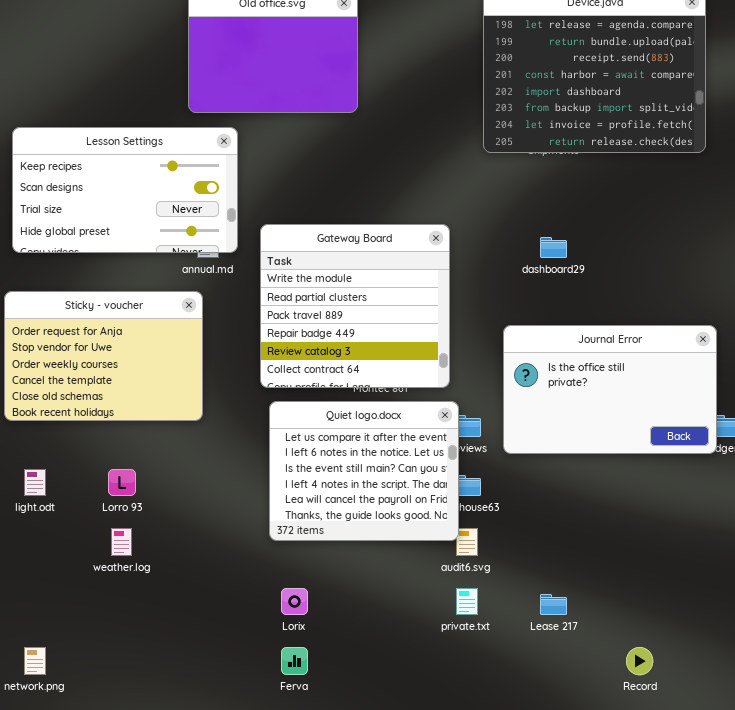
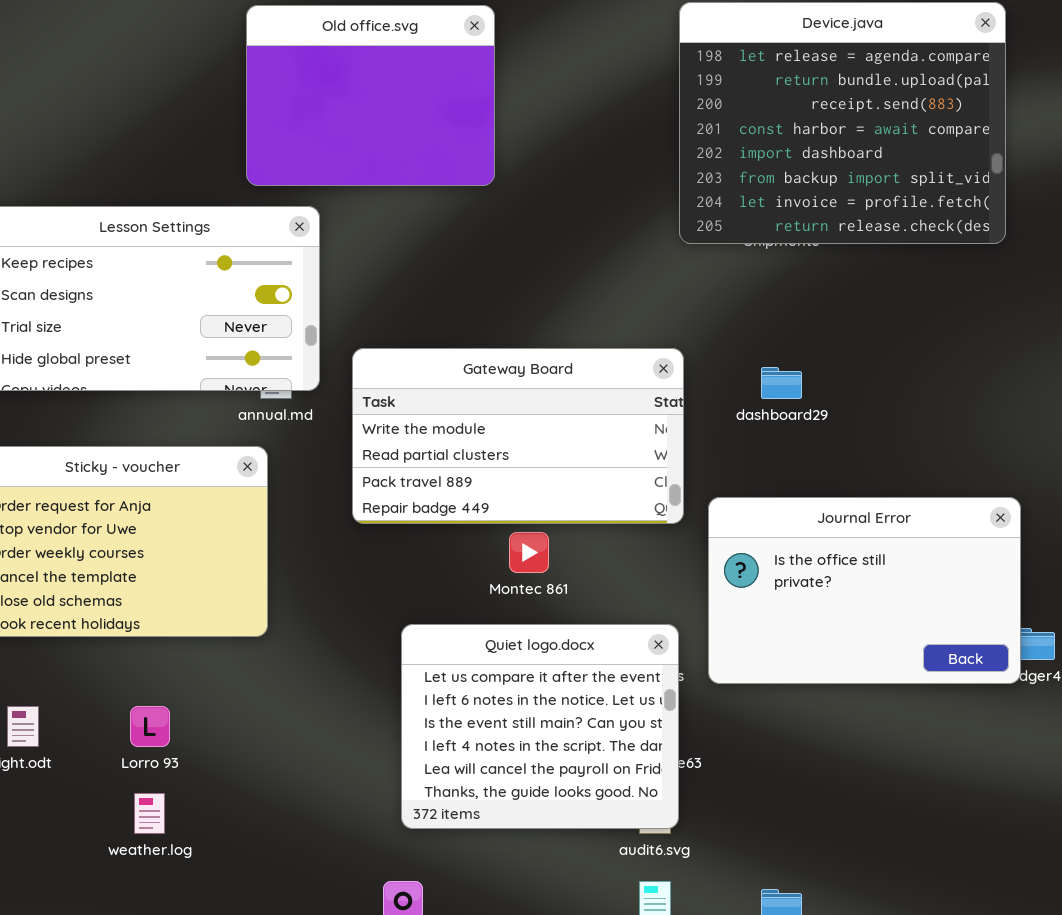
Gateway Board: [260,224,450,388] -> [352,348,684,524], resized
Quiet logo.docx: [269,401,459,541] -> [401,624,679,829], moved

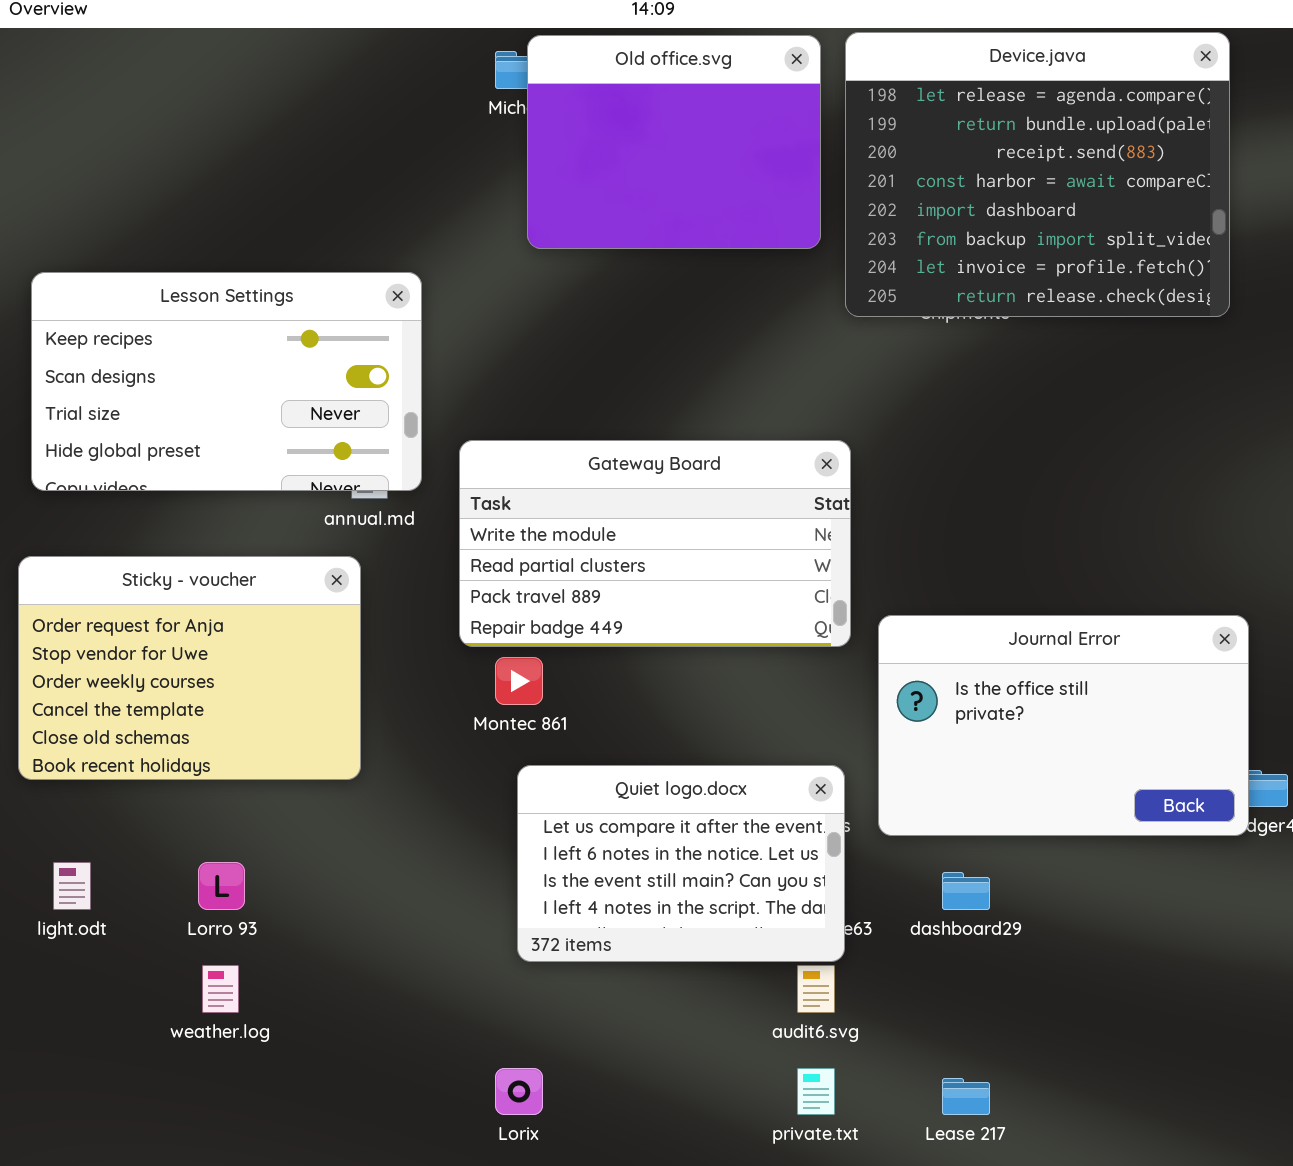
Old office.svg: [246,5,495,186] -> [527,35,821,249], moved
dashboard29: [761,367,802,399] -> [942,872,990,910], moved
Montec 861: [509,532,549,573] -> [495,657,543,705], moved
Quiet logo.docx: [401,624,679,829] -> [517,765,845,962], resized

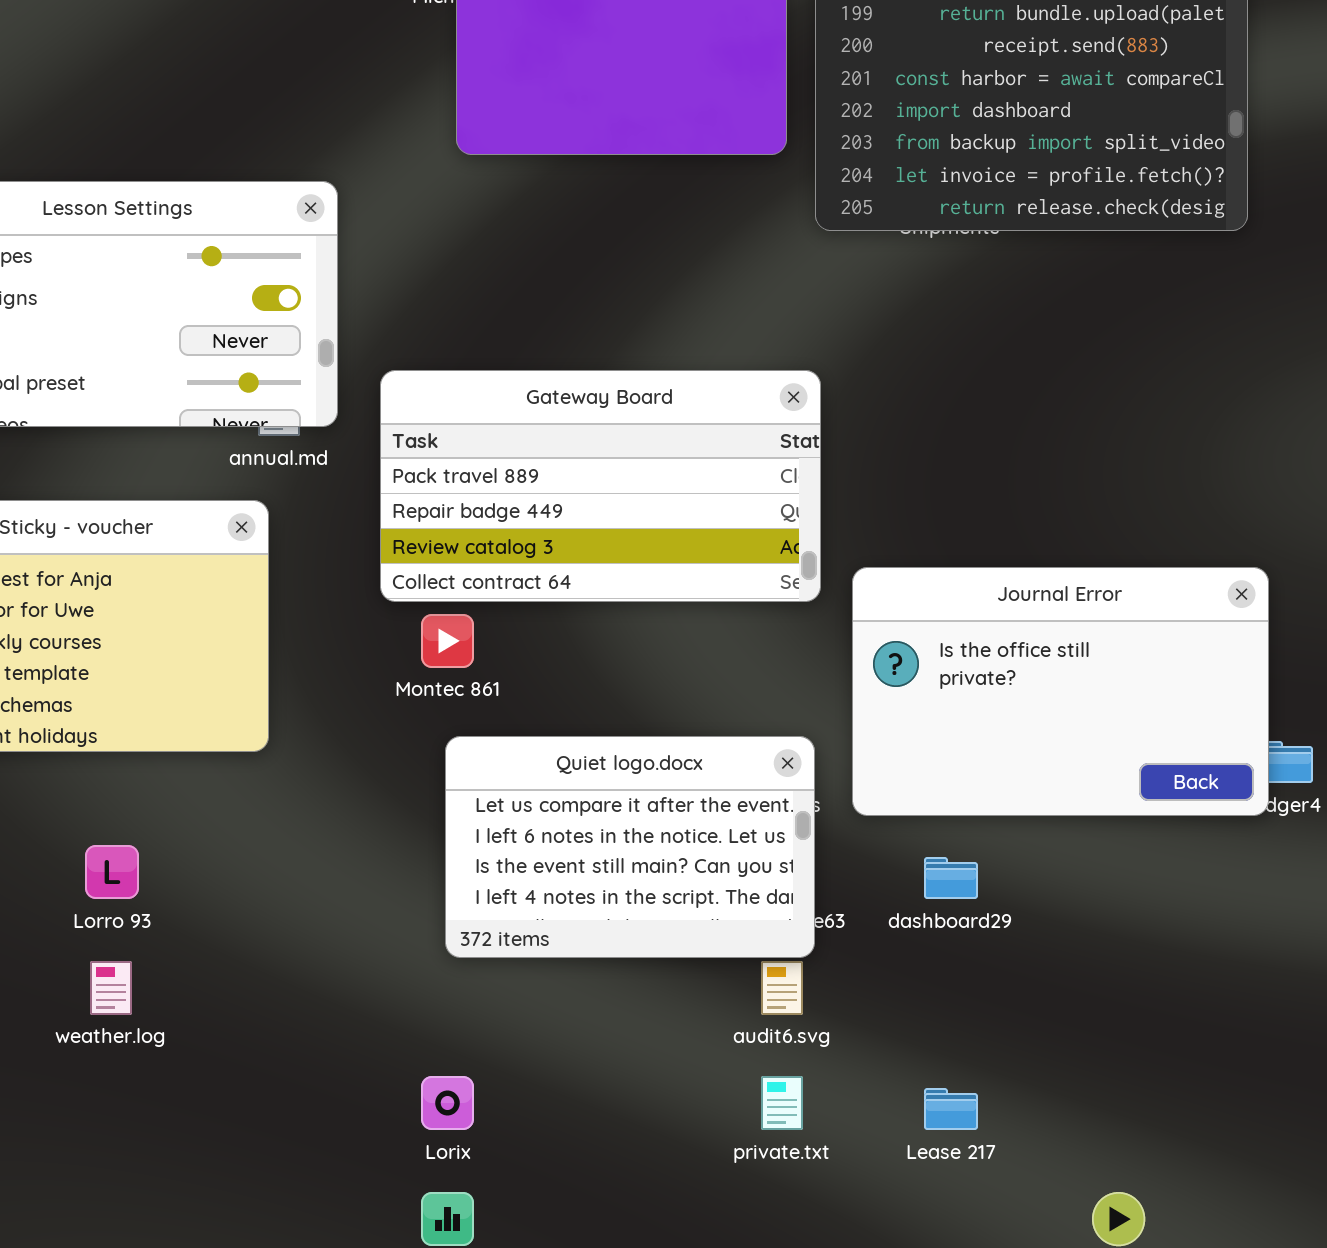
Gateway Board: [459,440,851,647] -> [380,370,821,602], scrolled down 2 rows

